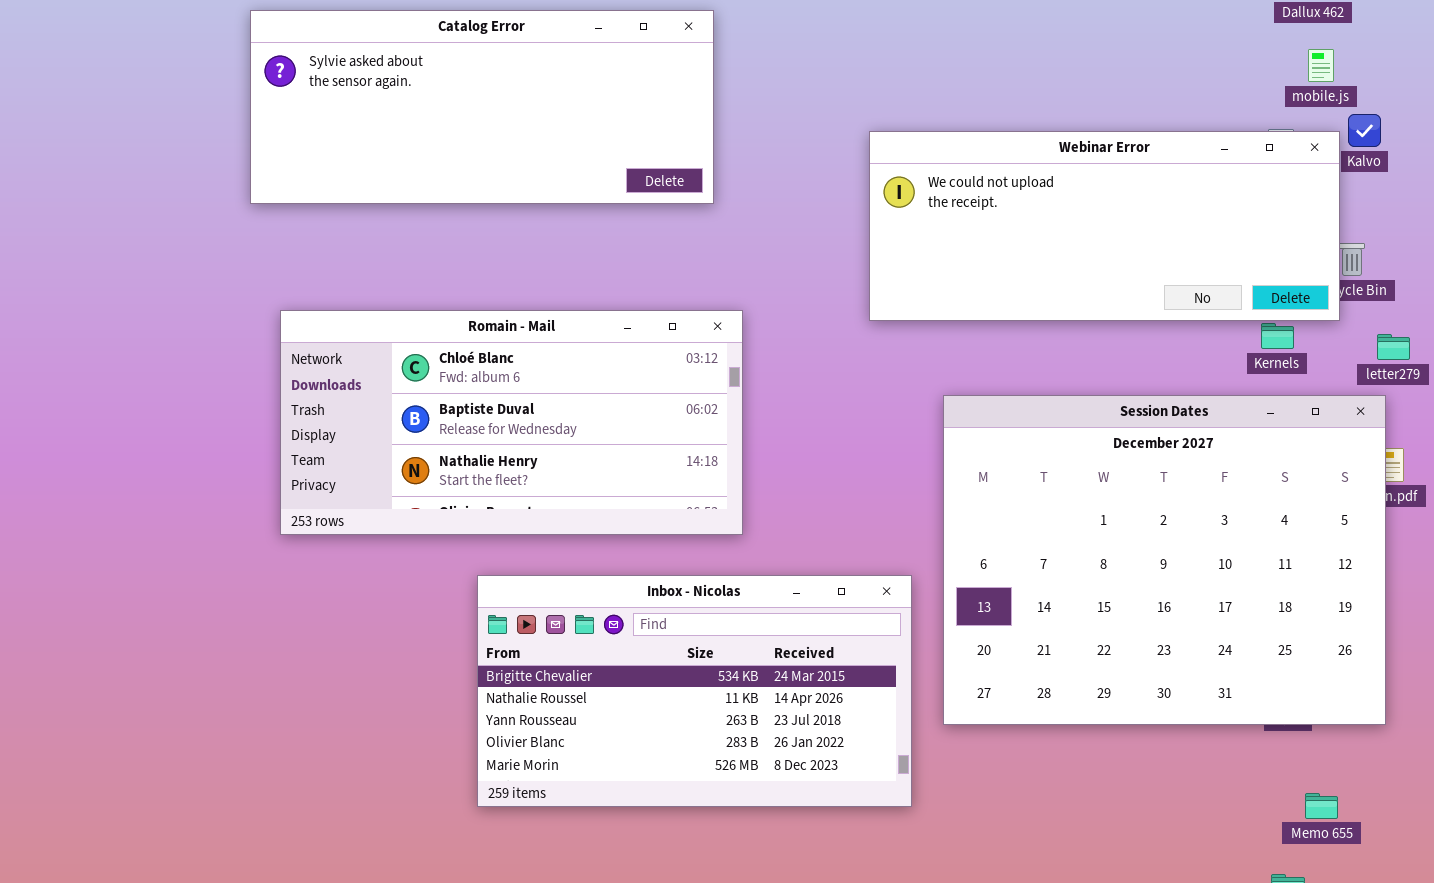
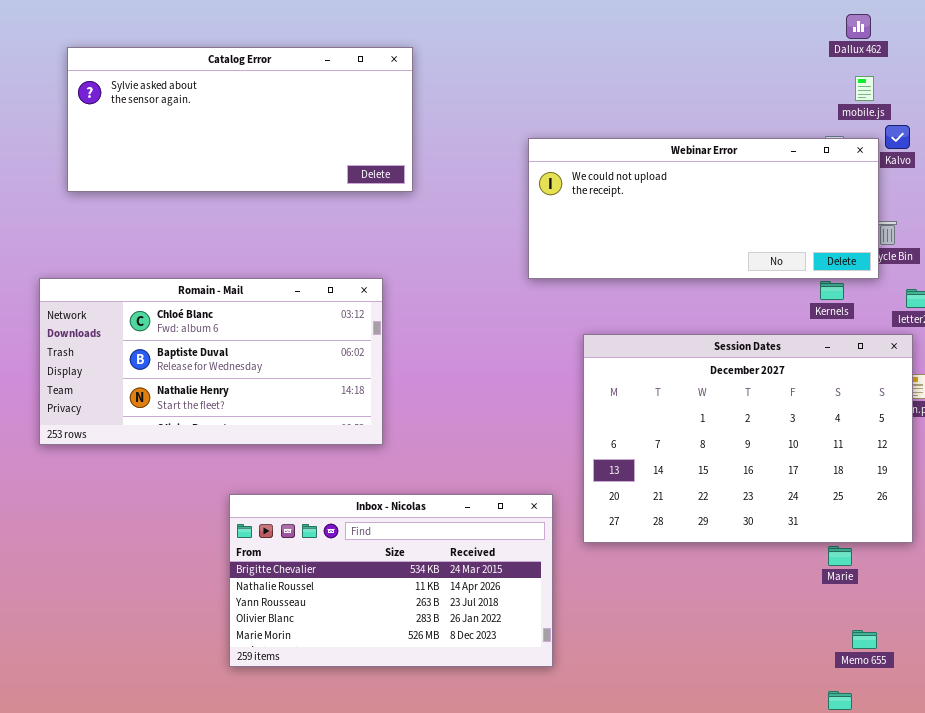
Romain - Mail: [280,310,743,535] -> [39,278,383,445], moved
Session Dates: [943,395,1386,725] -> [583,334,913,543], resized
Inbox - Nicolas: [477,575,912,807] -> [229,494,553,667], moved

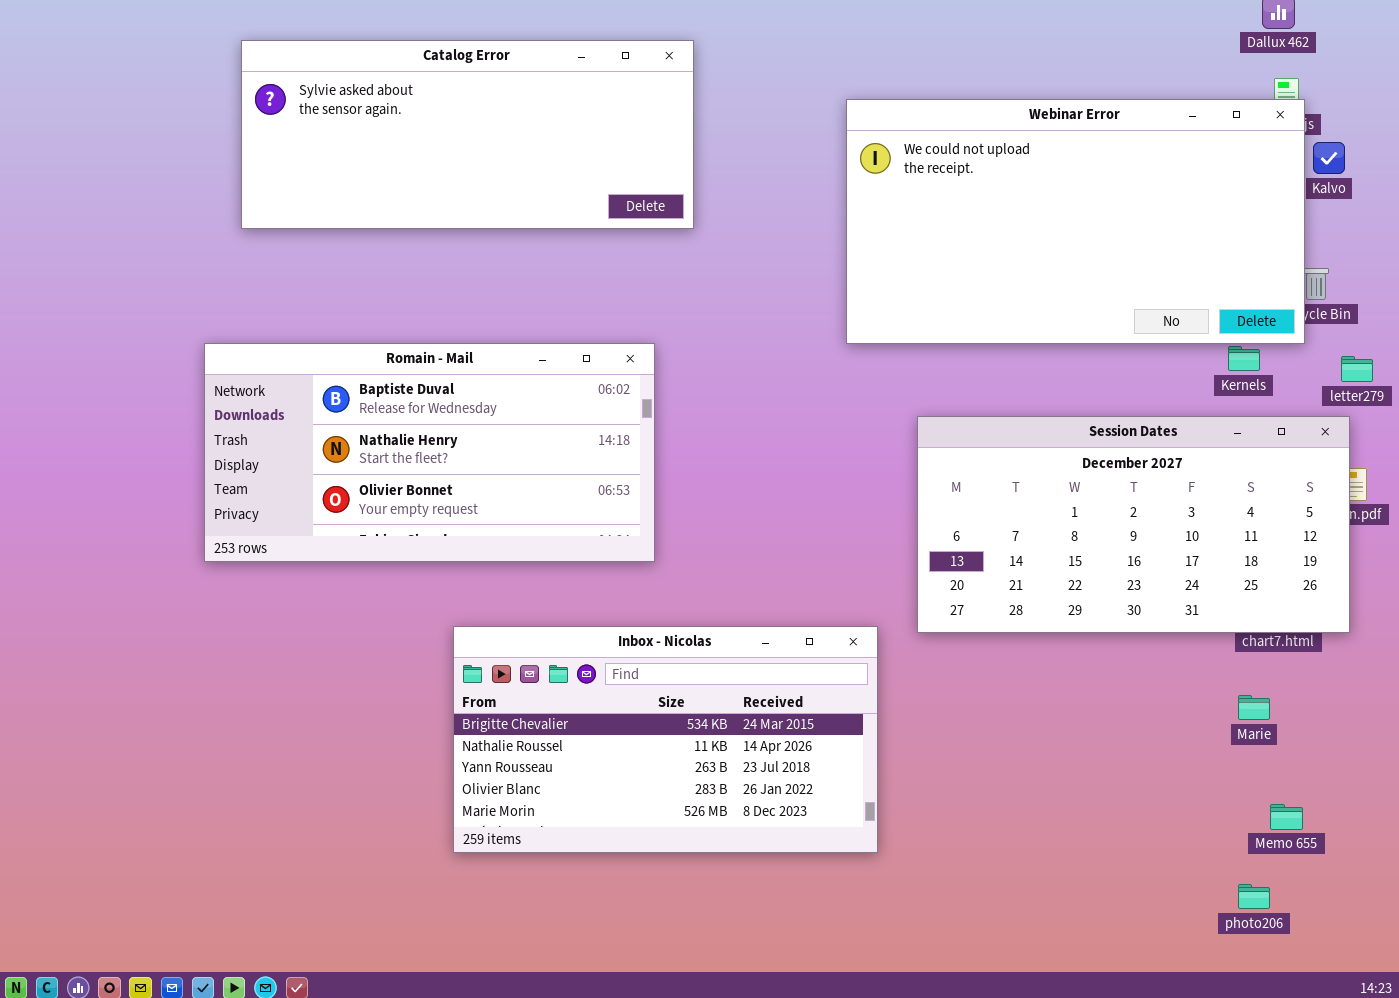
Webinar Error: [528,138,879,279] -> [846,99,1305,344], resized
Romain - Mail: [39,278,383,445] -> [204,343,655,562], scrolled down 1 row
Session Dates: [583,334,913,543] -> [917,416,1350,633], resized

